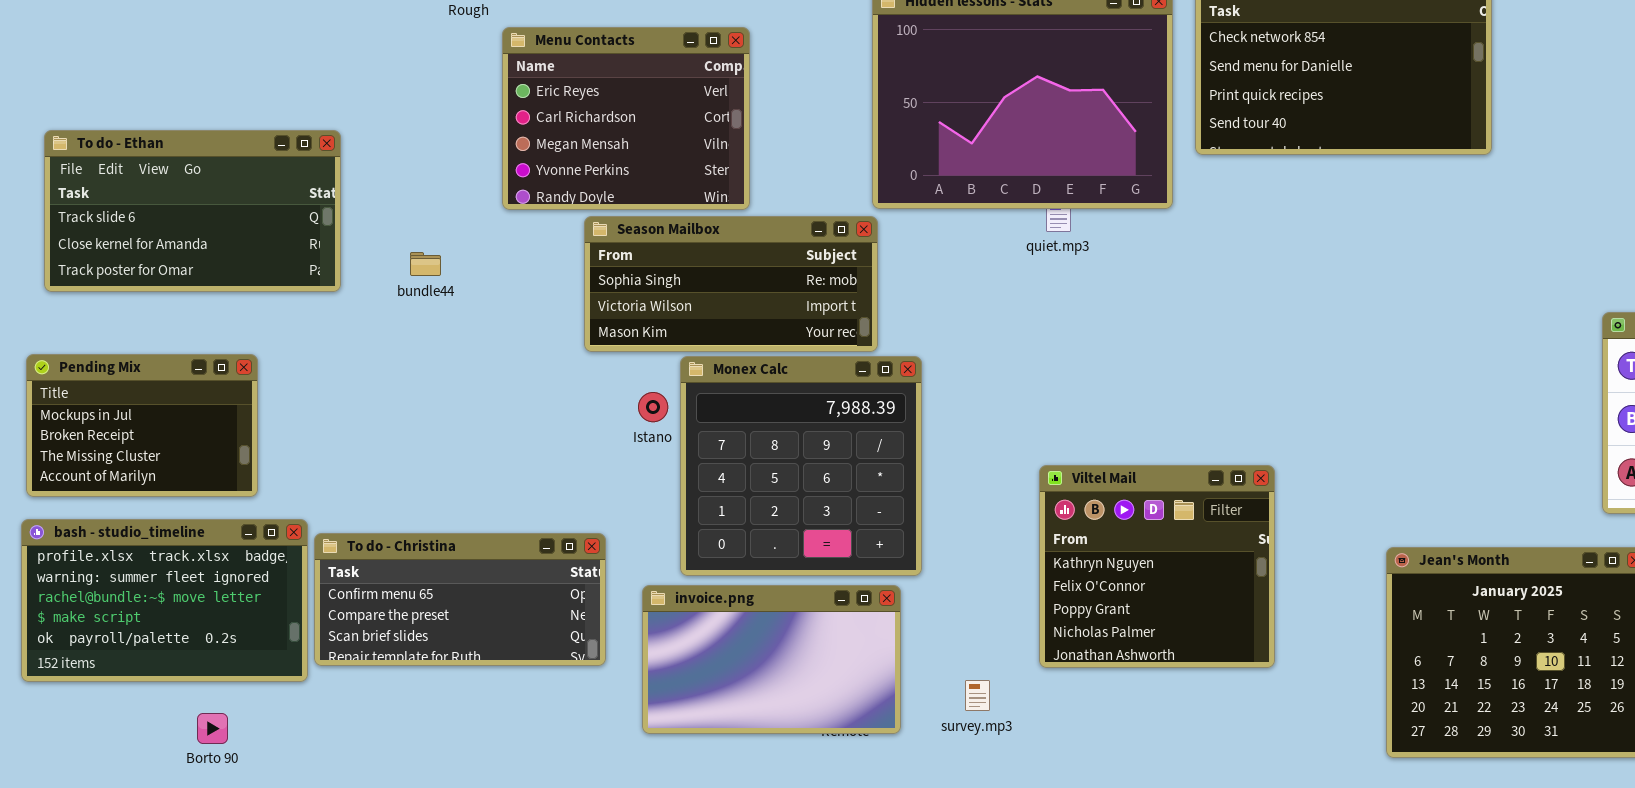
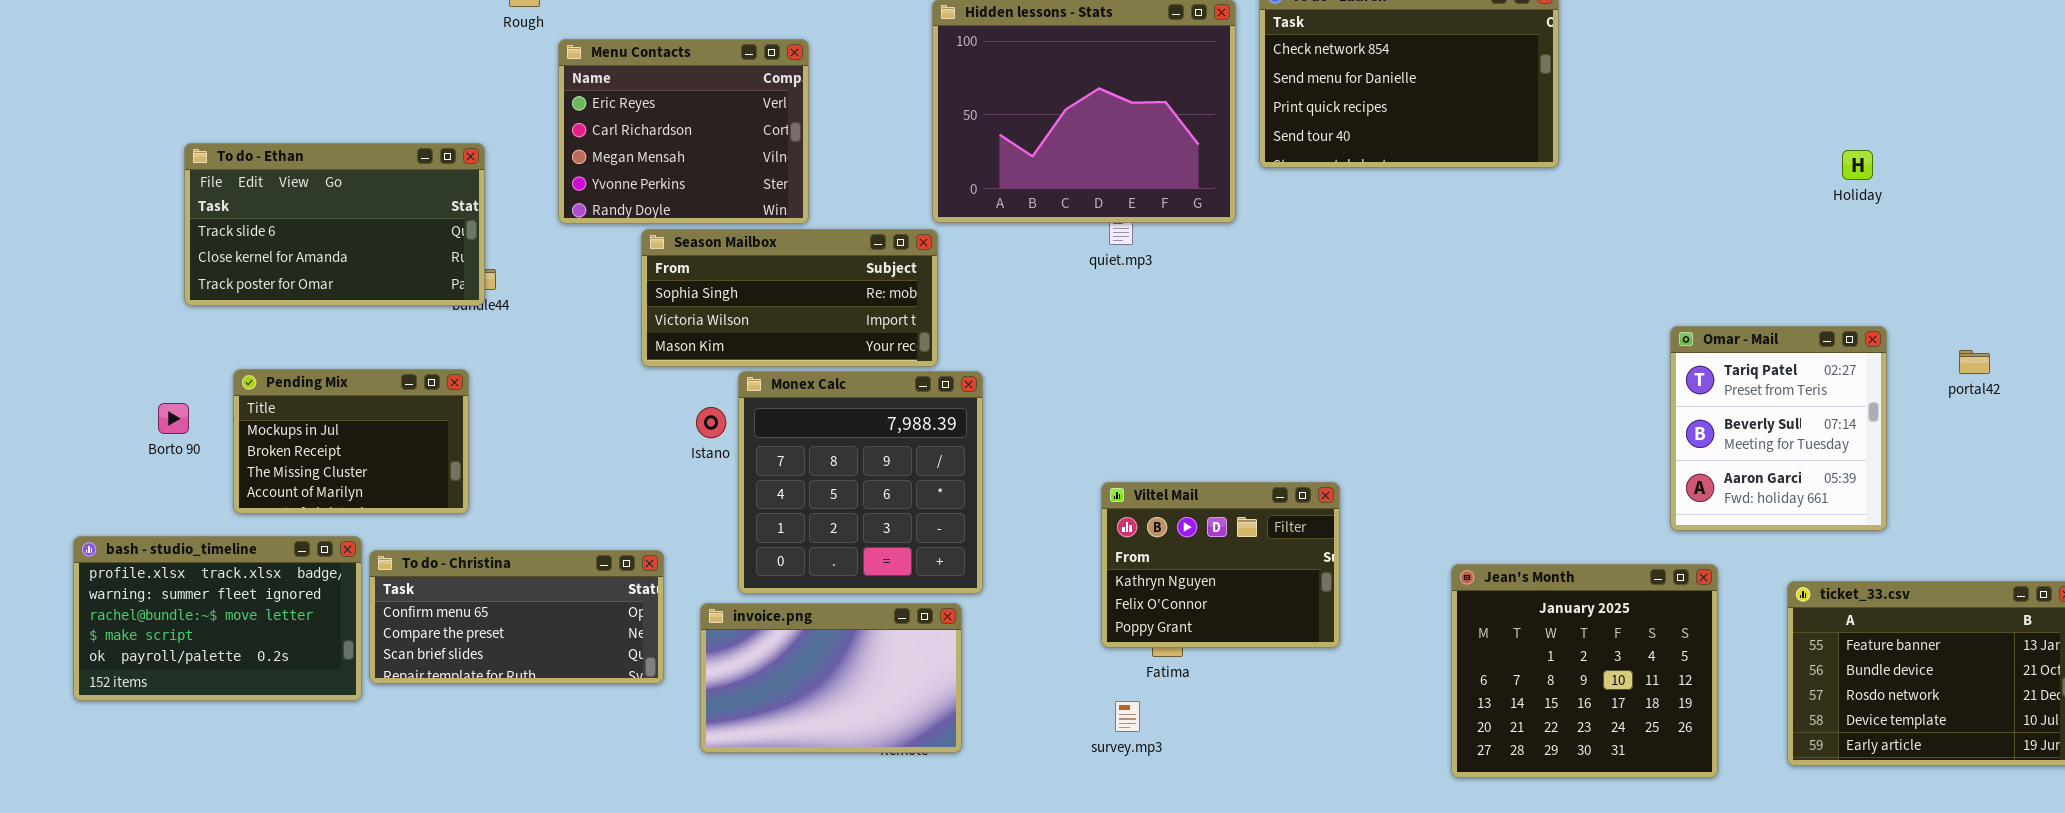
To do - Ethan: [44,130,341,292] -> [184,143,485,306], moved
Pending Mix: [26,354,258,497] -> [233,369,469,514], moved
Viltel Mail: [1039,465,1275,668] -> [1101,482,1340,648], resized
survey.mp3: [965,680,990,711] -> [1115,701,1140,732], moved
Borto 90: [197,713,228,744] -> [158,403,189,434], moved

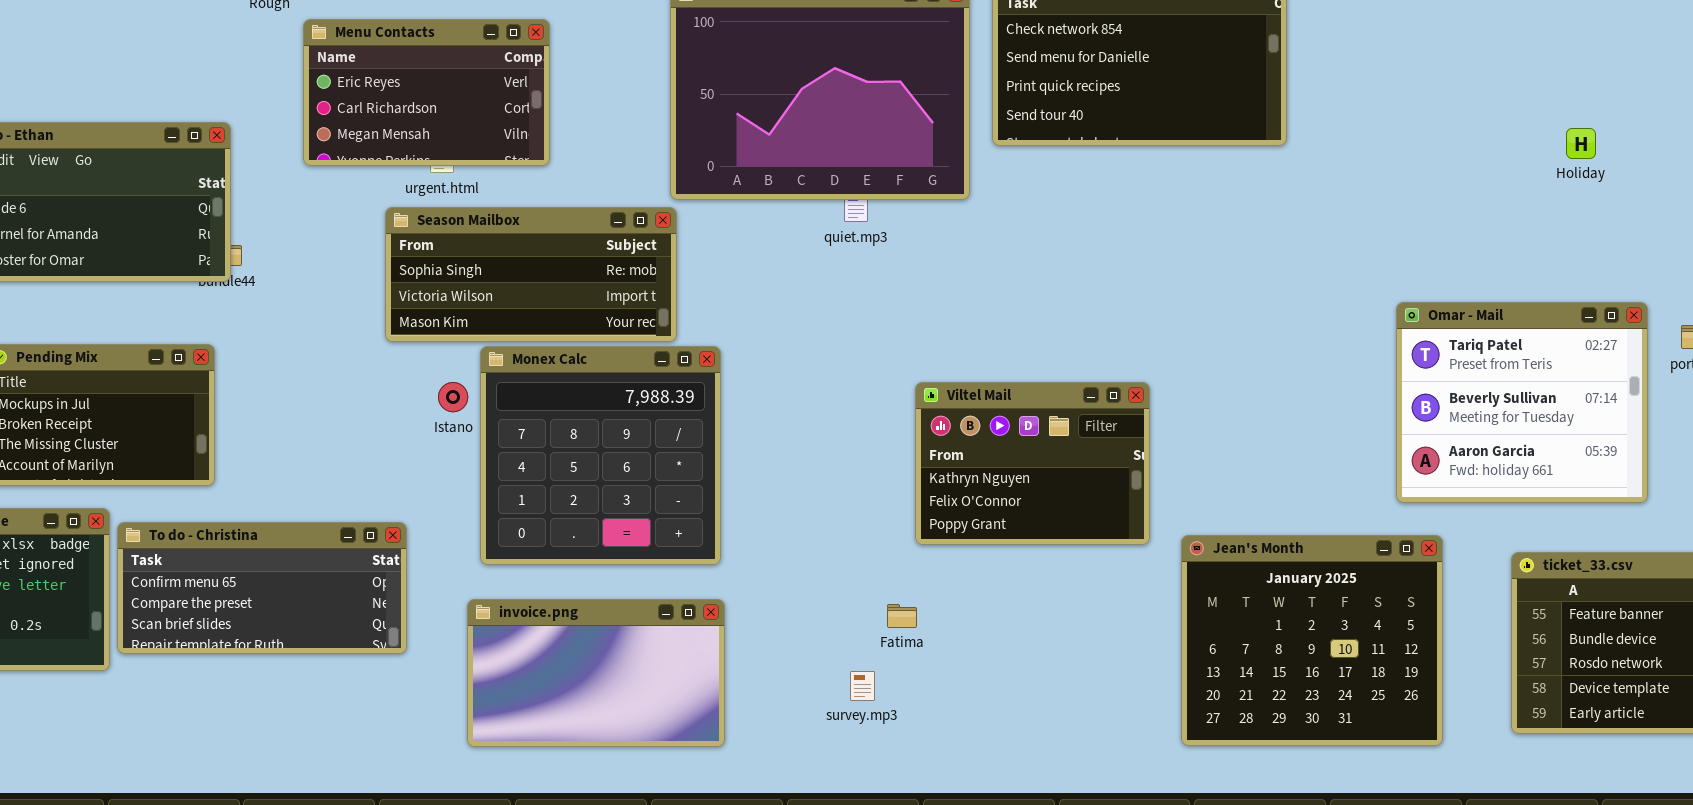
Menu Contacts: [558,39,809,224] -> [303,19,550,166], resized
Omar - Mail: [1670,326,1887,531] -> [1396,302,1648,503], resized
Viltel Mail: [1101,482,1340,648] -> [915,382,1150,545], moved
invoice.png: [700,603,962,753] -> [467,599,725,747], moved

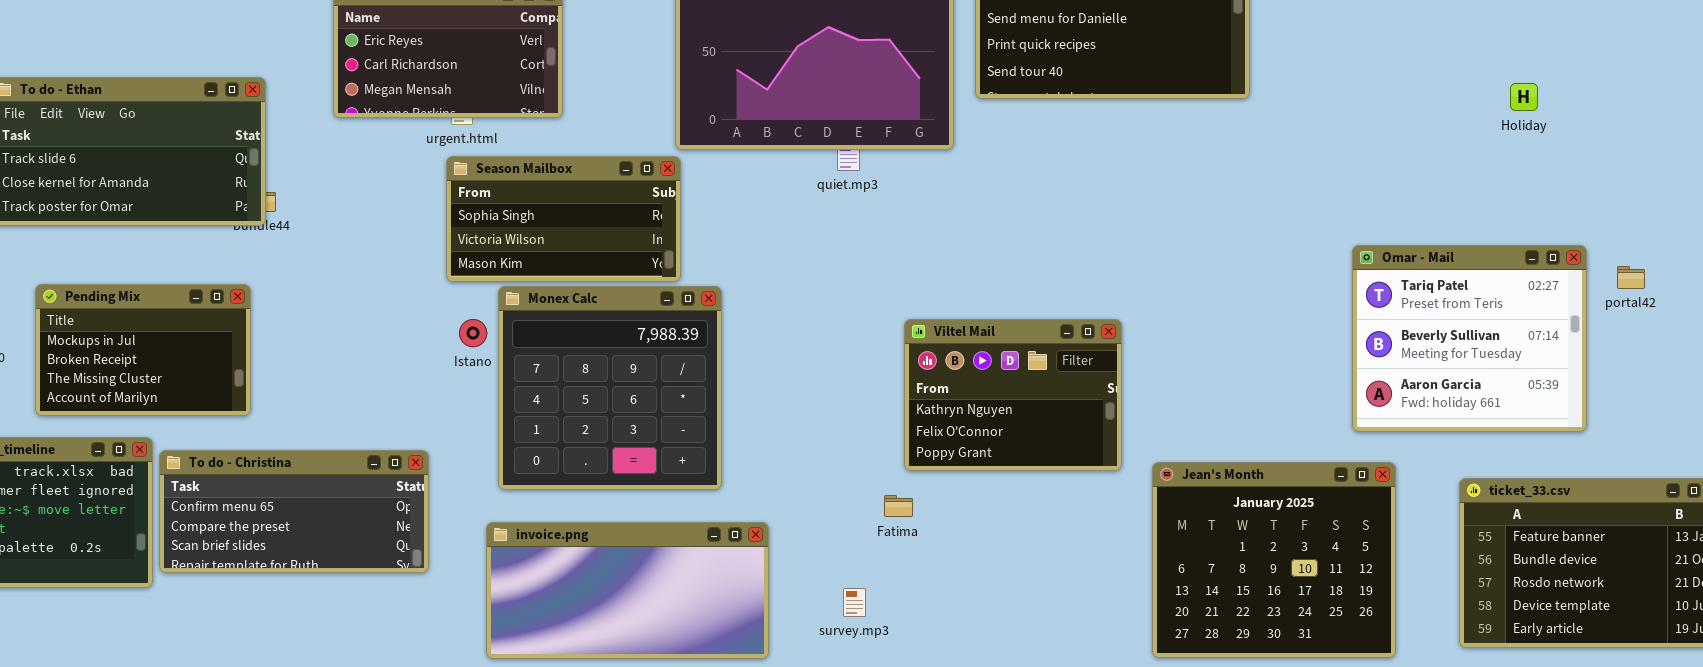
Season Mailbox: [385,207,677,342] -> [446,156,681,282], resized
invoice.png: [467,599,725,747] -> [486,522,769,659], resized
Fatima: [887,604,917,628] -> [884,495,913,517], moved

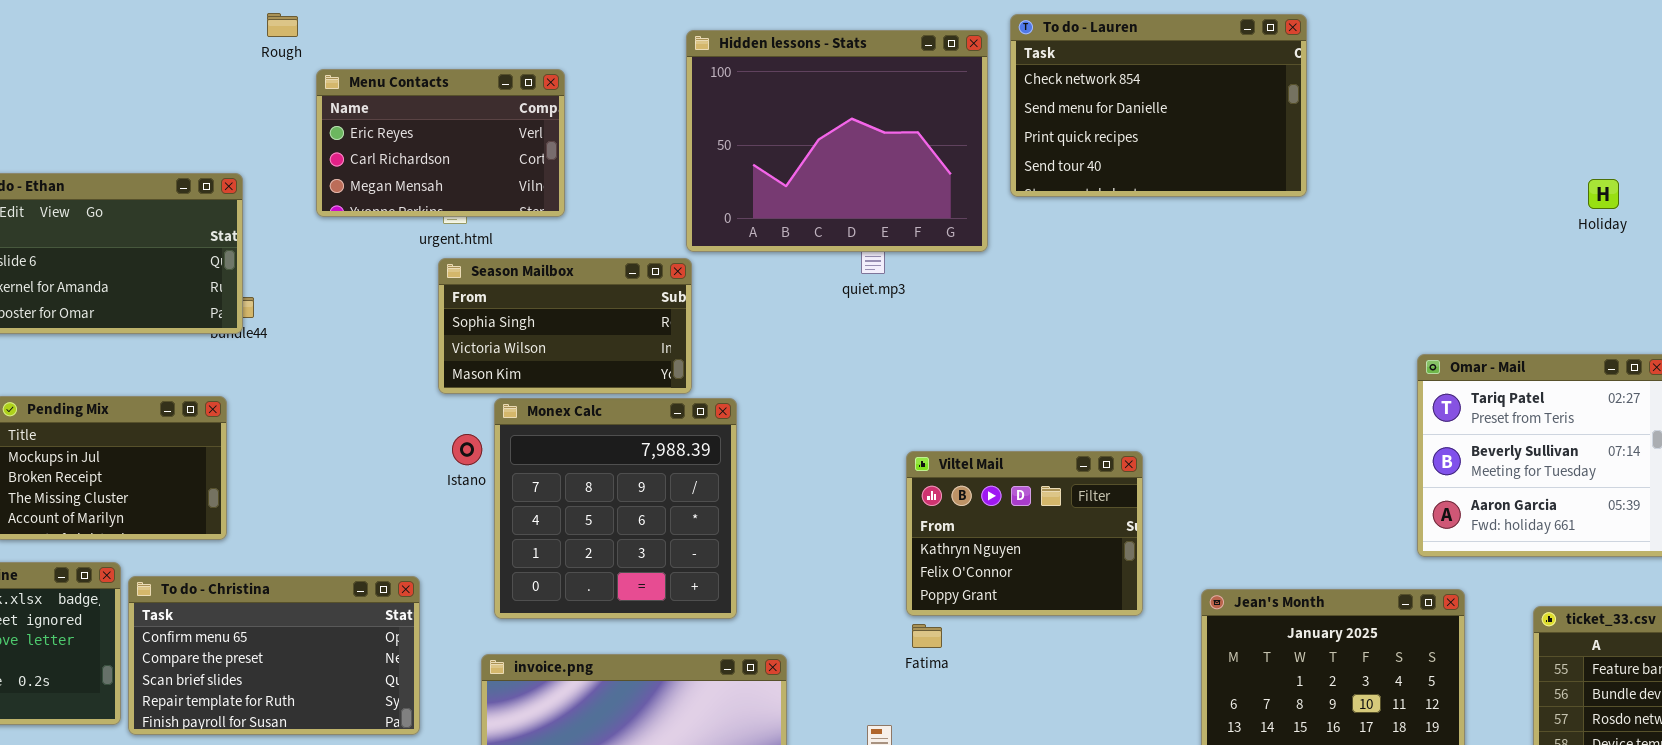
Viltel Mail: [904,319,1122,471] -> [906,451,1143,616], moved
To do - Christina: [159,450,429,573] -> [128,576,420,735], resized

